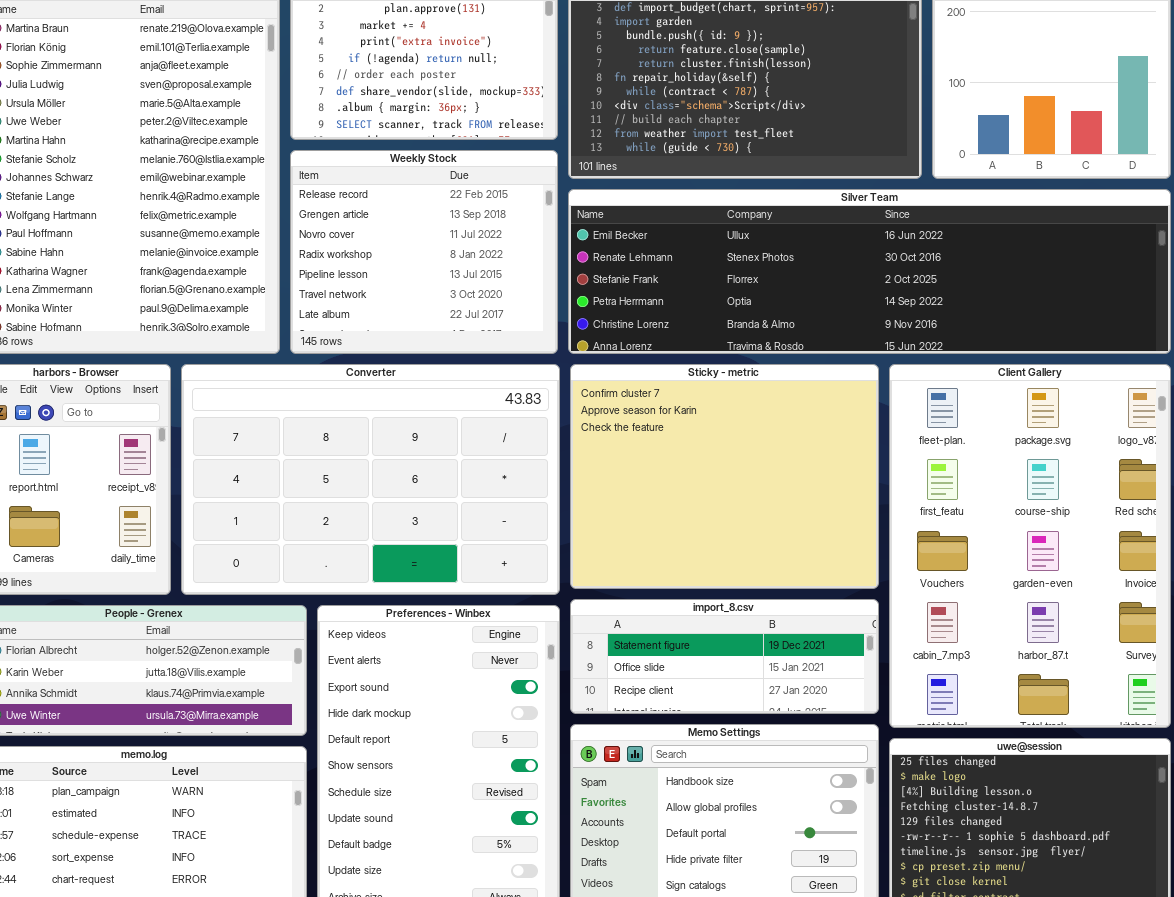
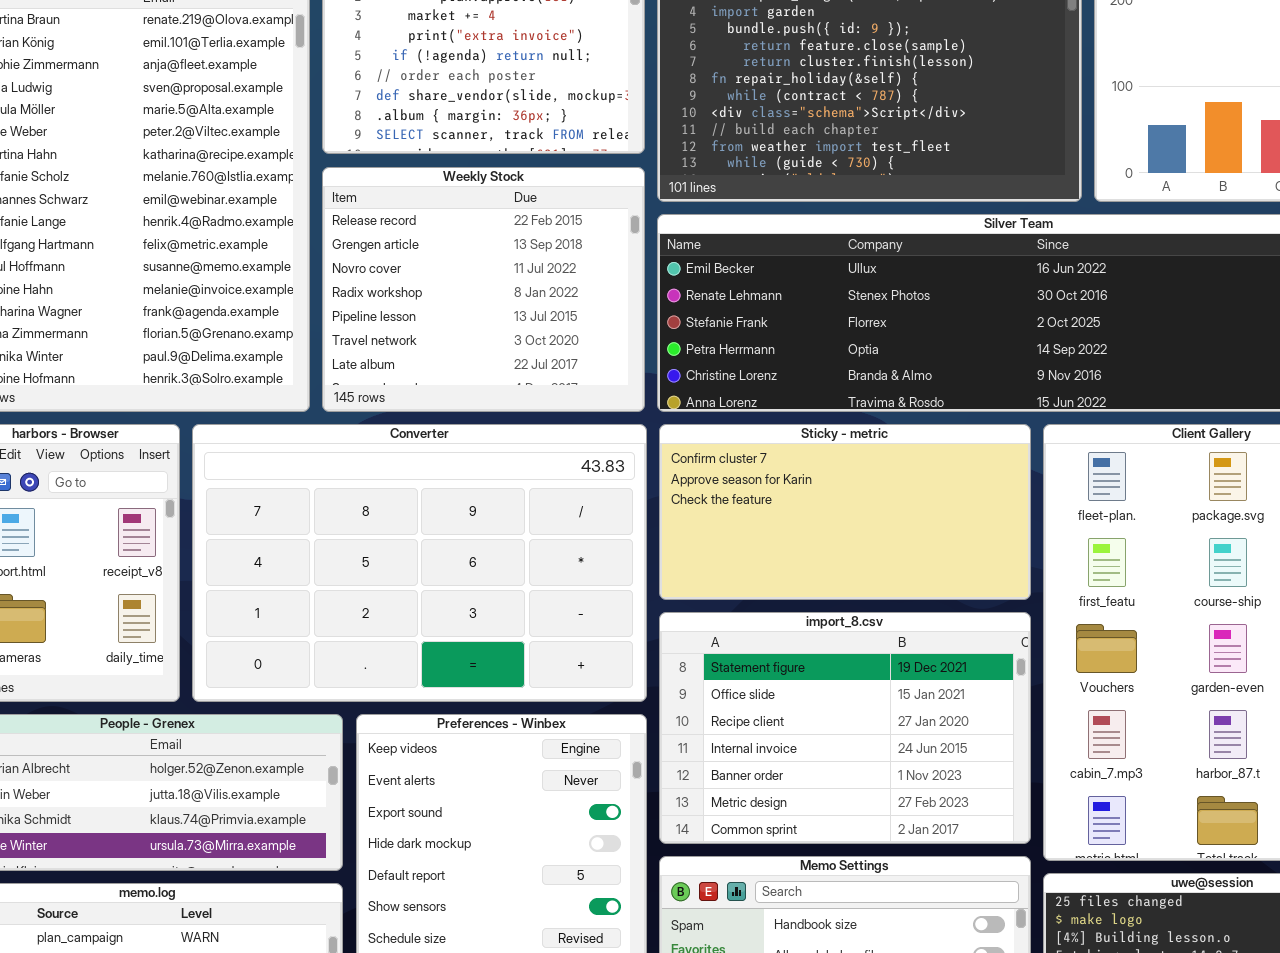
Sticky - metric: [570,364,879,589] -> [659,424,1031,600], resized
import_8.csv: [570,599,879,714] -> [659,612,1031,844], resized

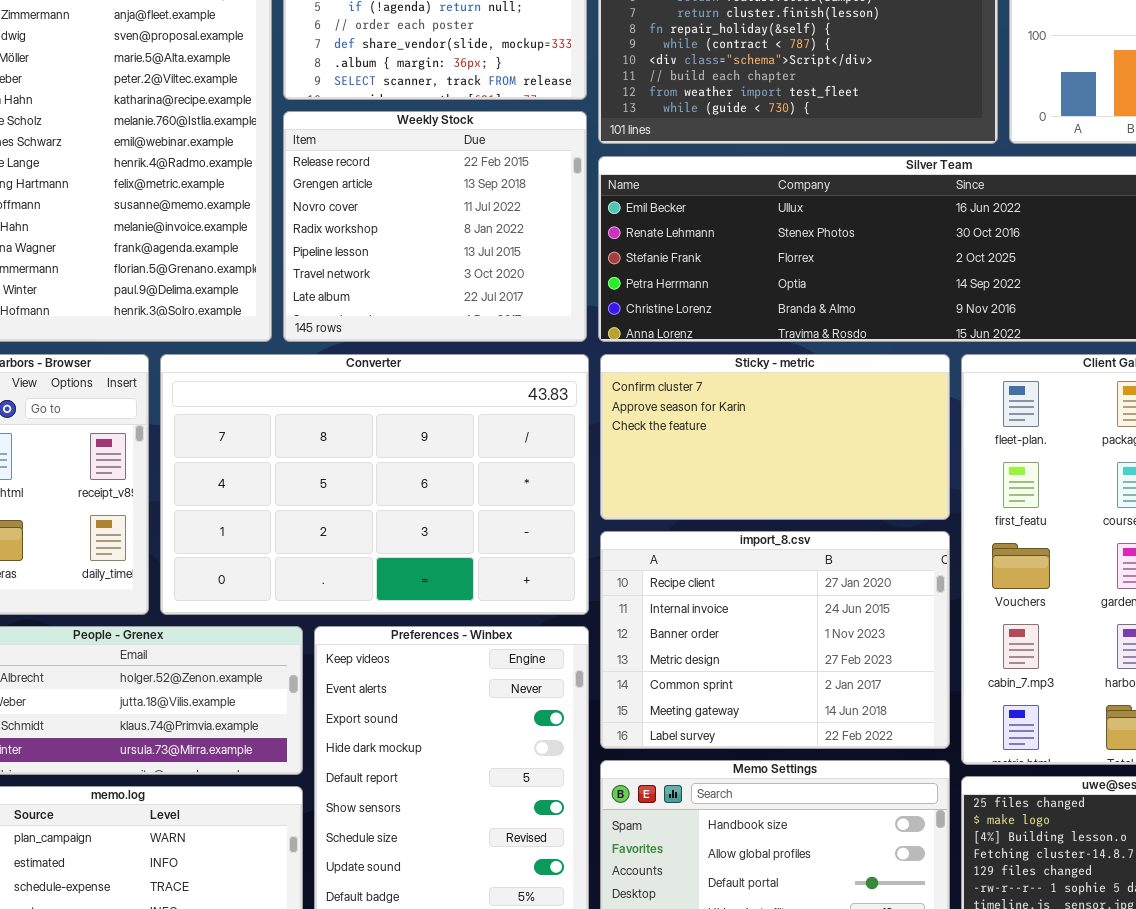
import_8.csv: [659,612,1031,844] -> [600,531,950,749], scrolled down 2 rows

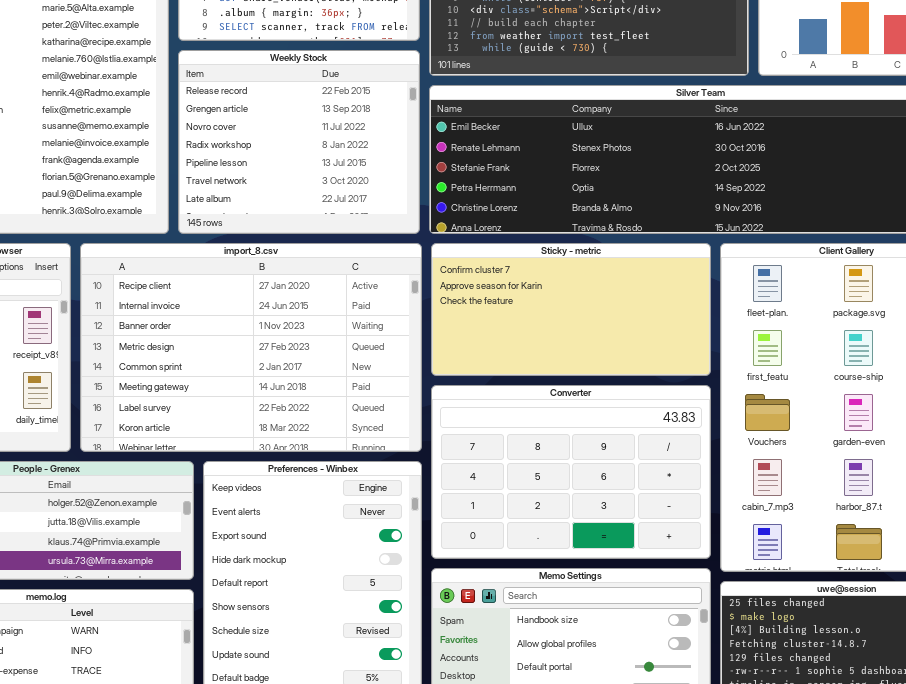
Converter: [160,354,589,615] -> [431,385,711,559], moved, resized
import_8.csv: [600,531,950,749] -> [80,243,422,452], moved, resized

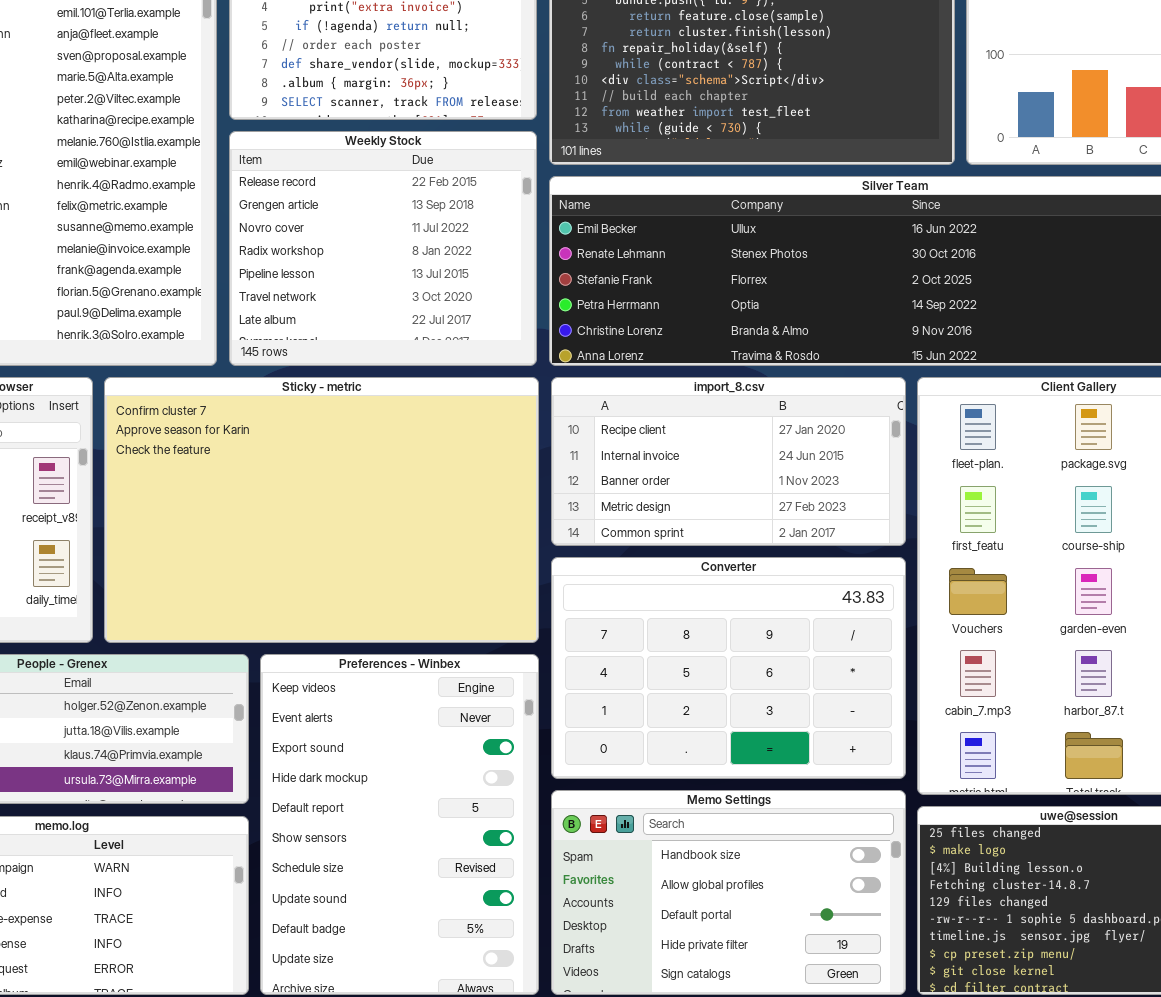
import_8.csv: [80,243,422,452] -> [551,377,906,546], moved, resized
Sticky - metric: [431,243,711,376] -> [104,377,539,643], moved, resized

